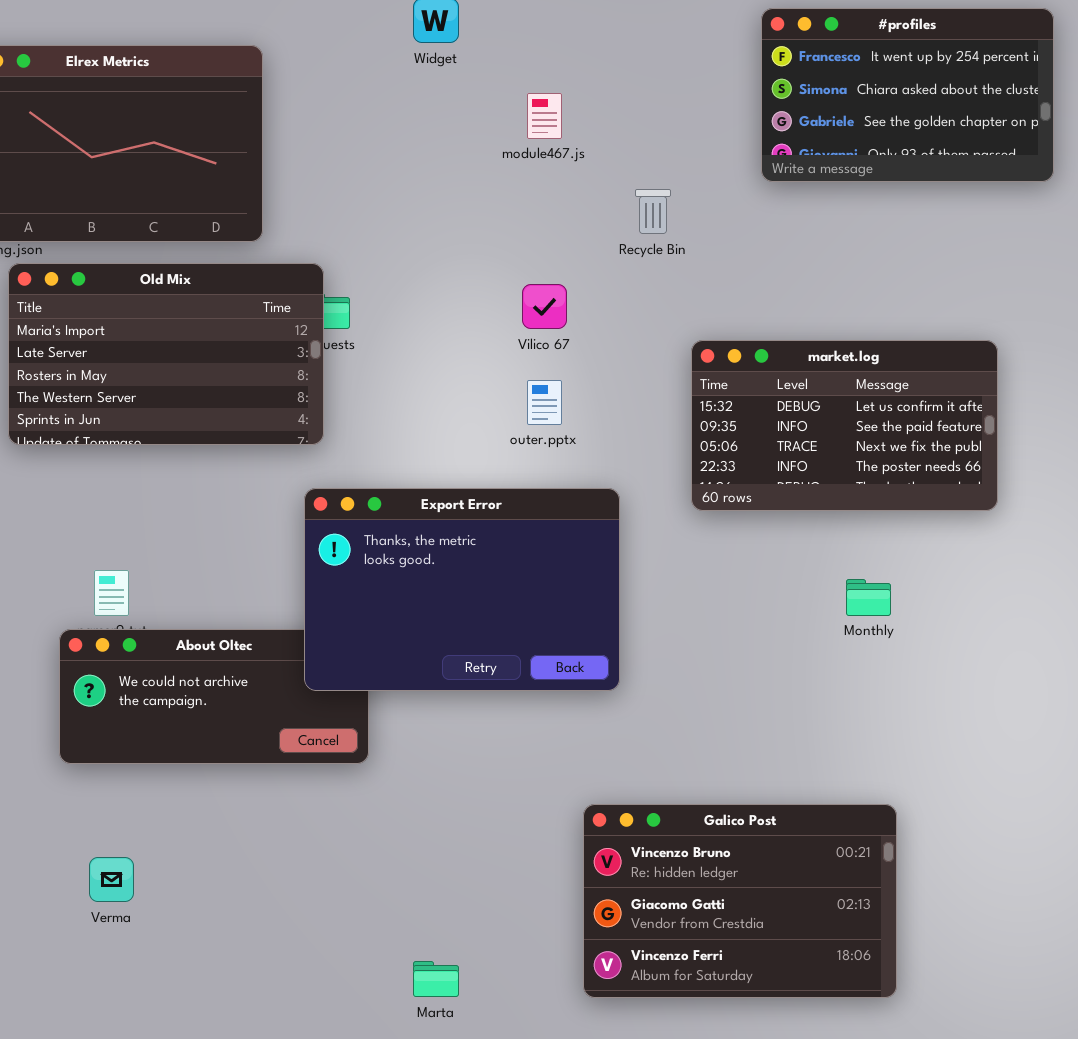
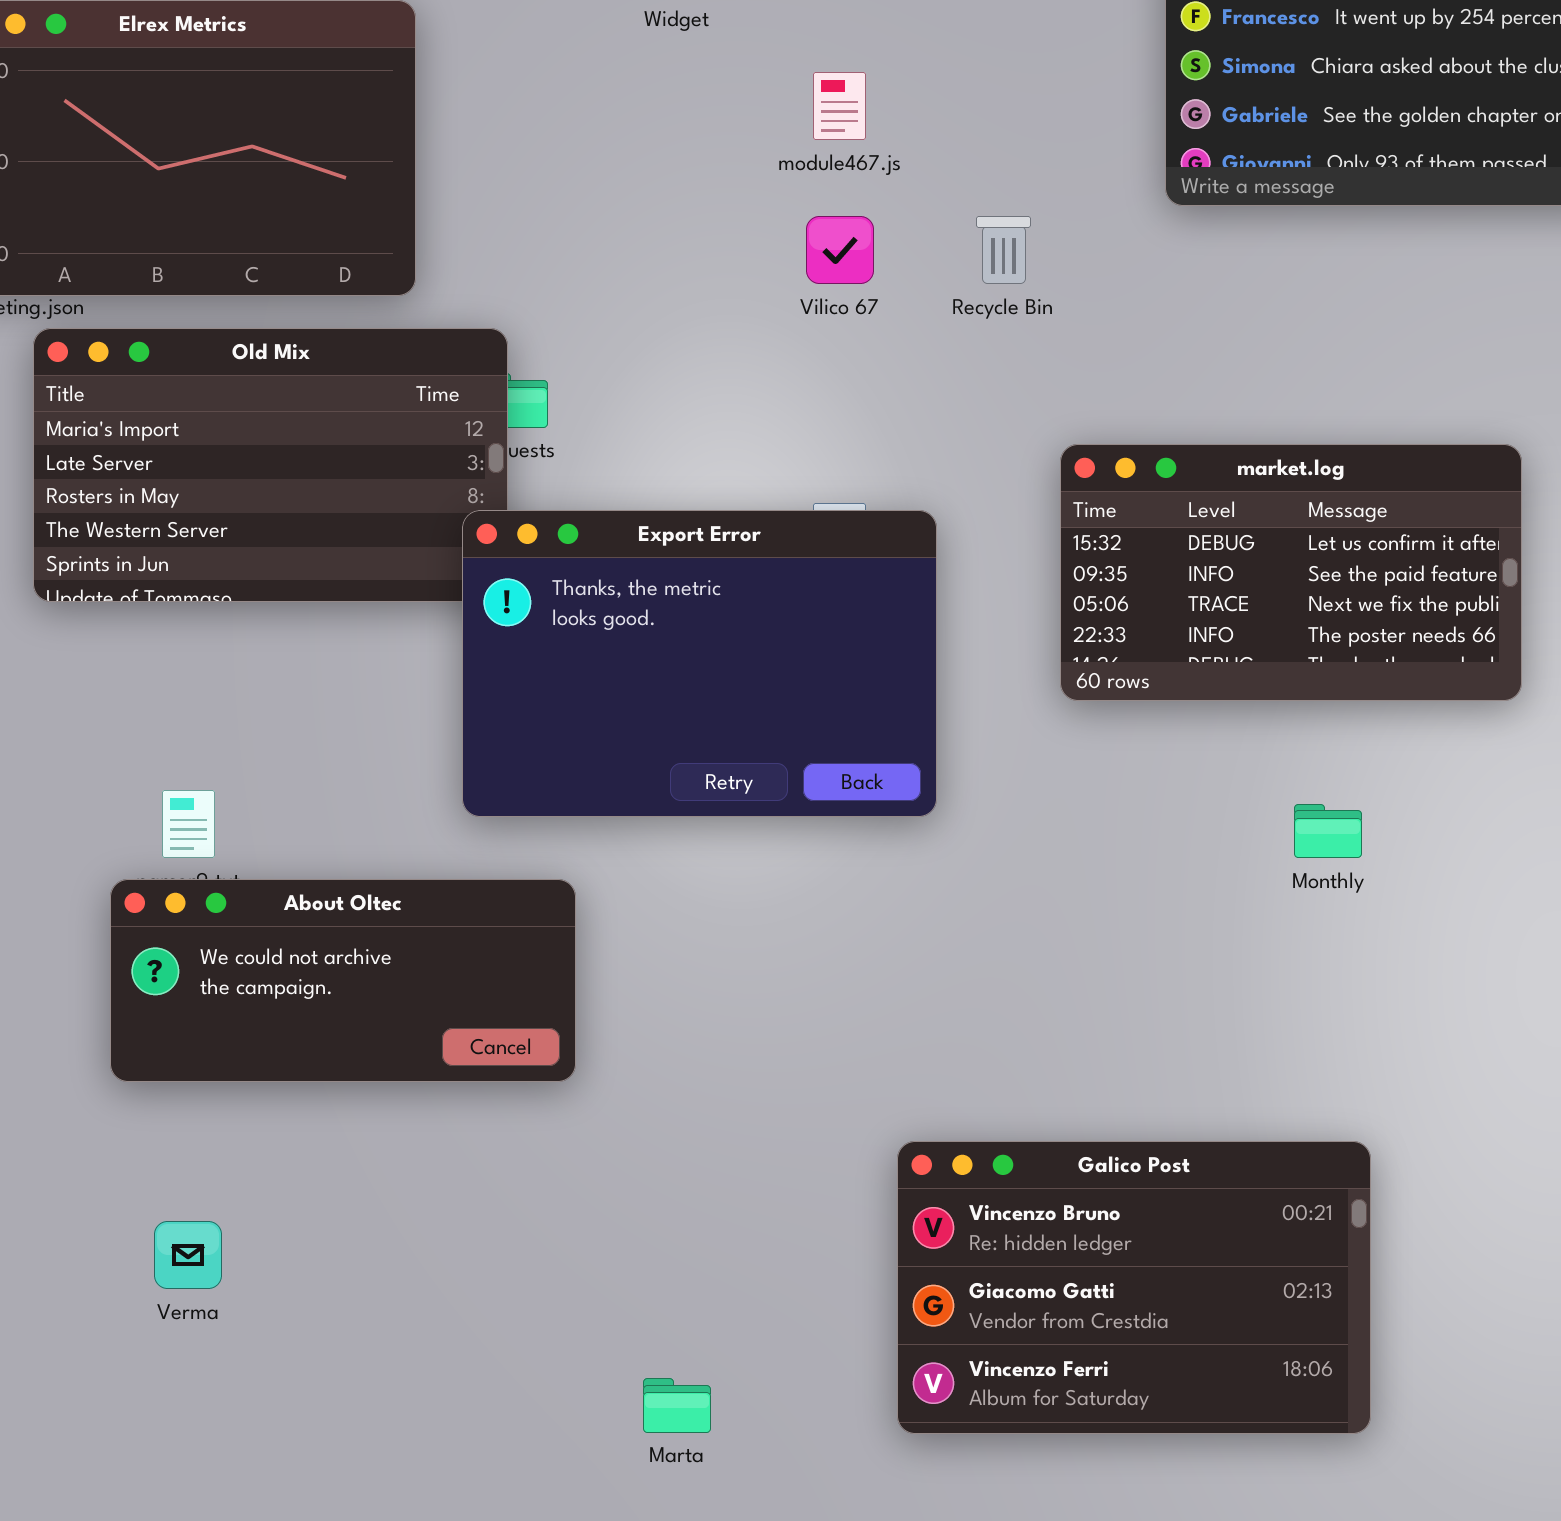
Vilico 67: [522,284,567,329] -> [806,216,874,284], moved
Export Error: [304,488,620,691] -> [462,510,937,817], moved

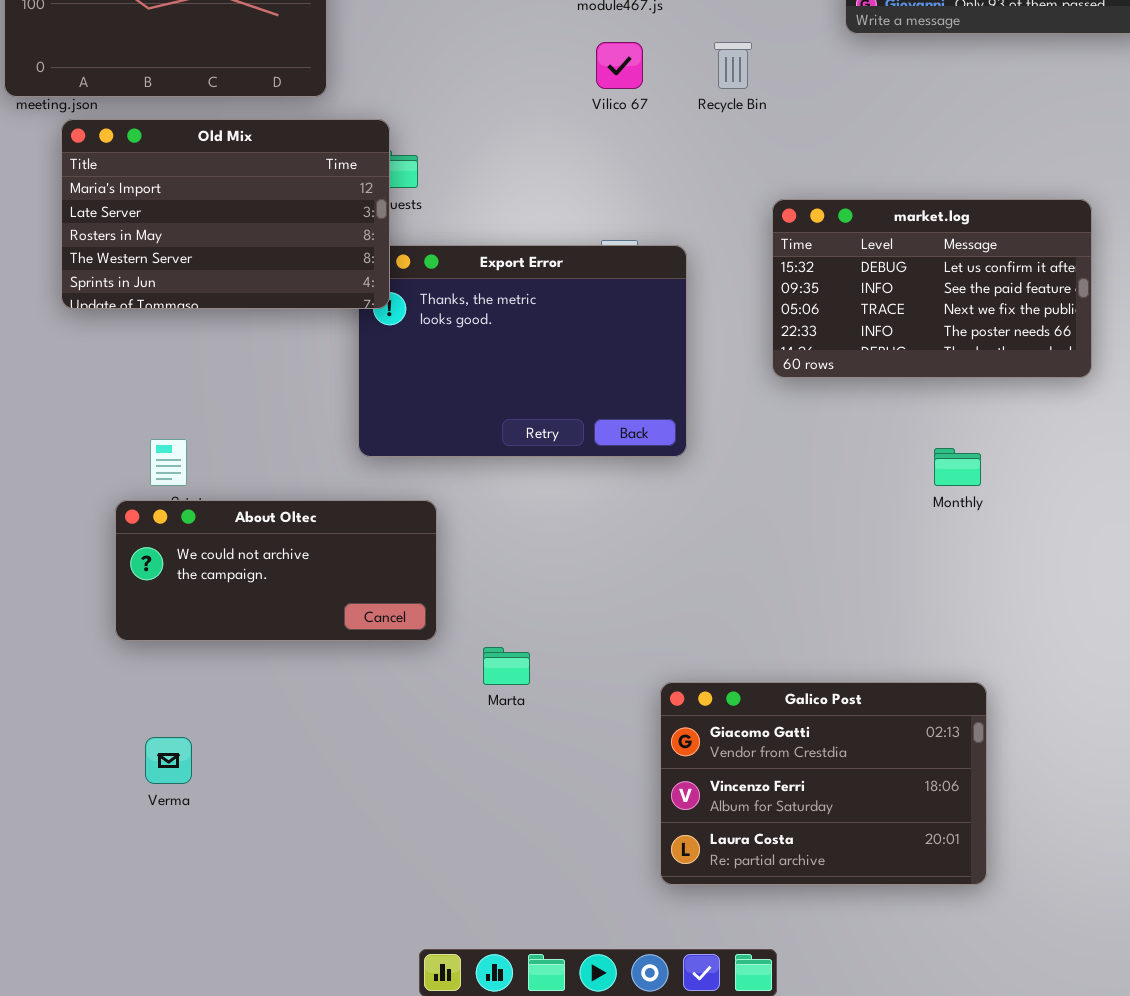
Old Mix: [33,328,508,602] -> [61,119,390,309], raised
Galico Post: [897,1141,1371,1434] -> [660,682,987,885], scrolled down 1 row
Marta: [643,1378,711,1433] -> [483,647,530,685], moved

